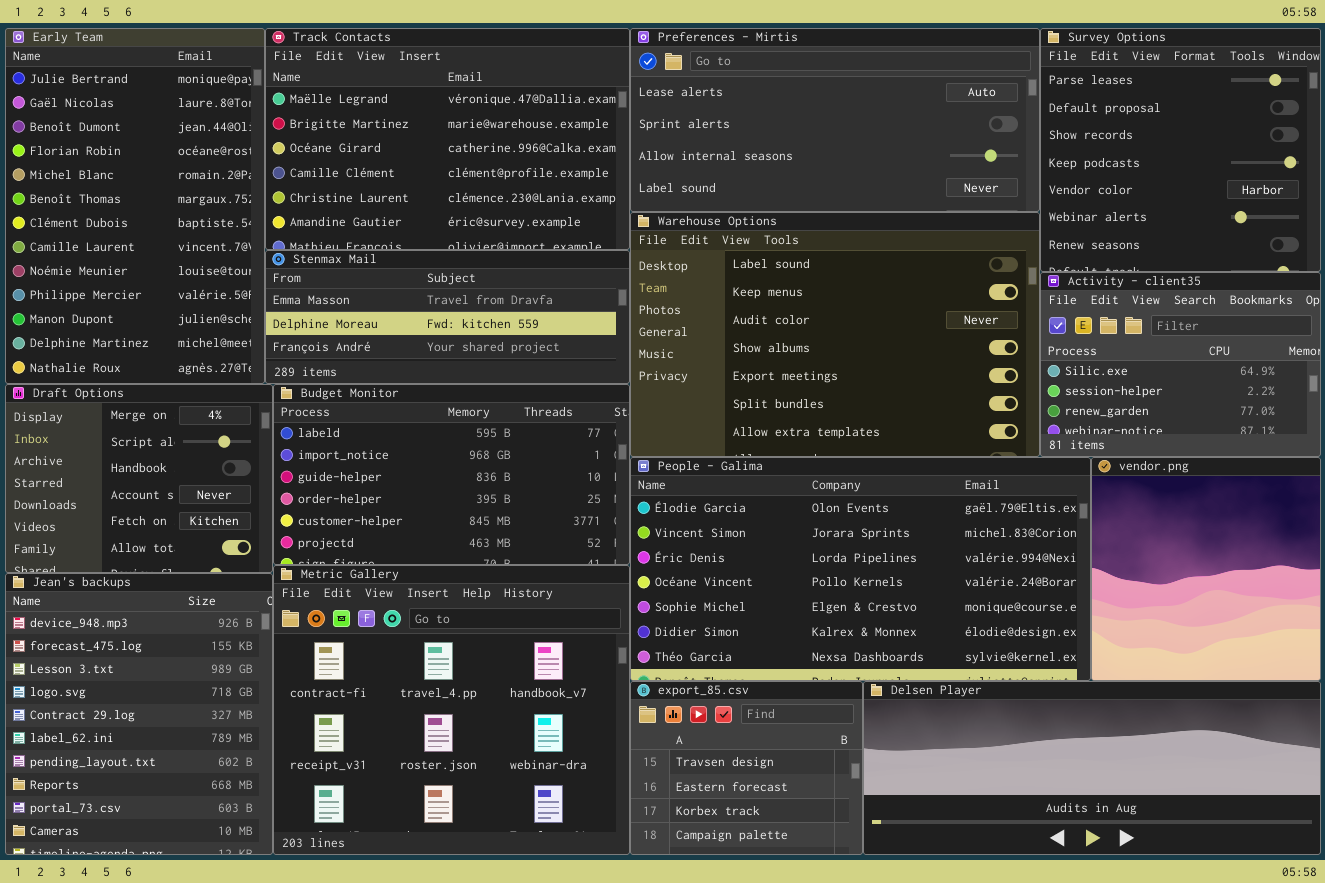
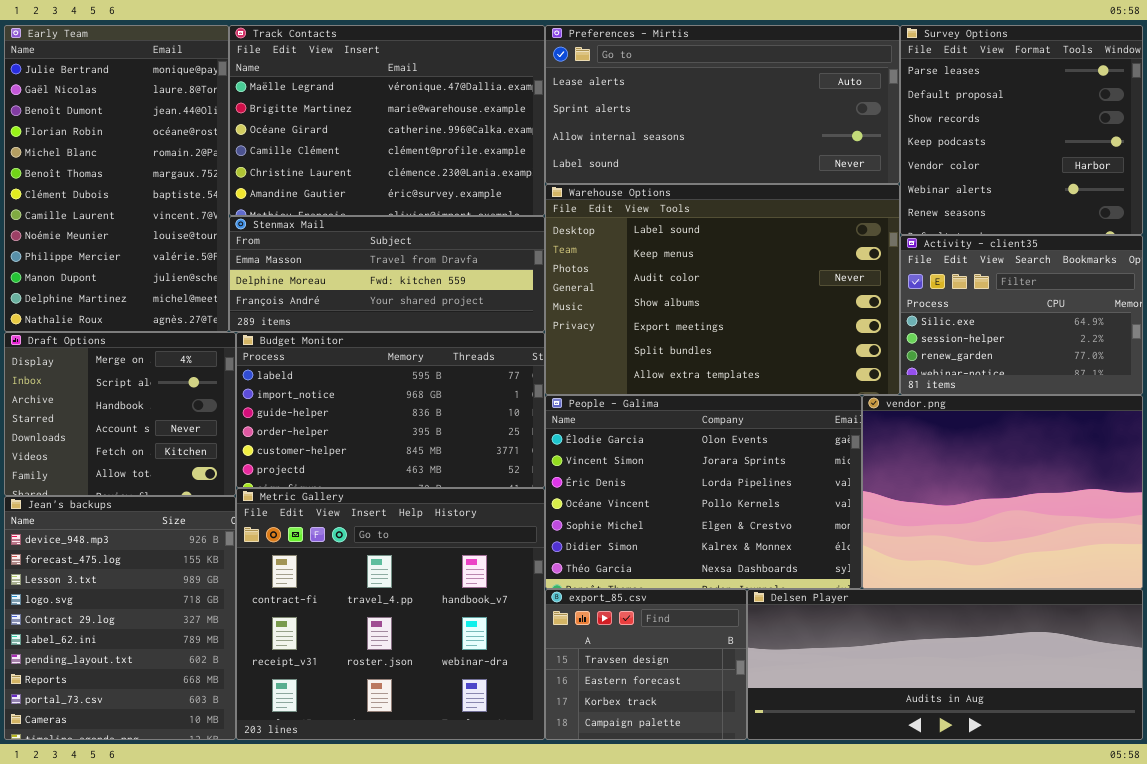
People - Galima: [630,457,1091,681] -> [545,395,862,589], resized
vendor.png: [1091,457,1321,681] -> [862,395,1143,589], resized

